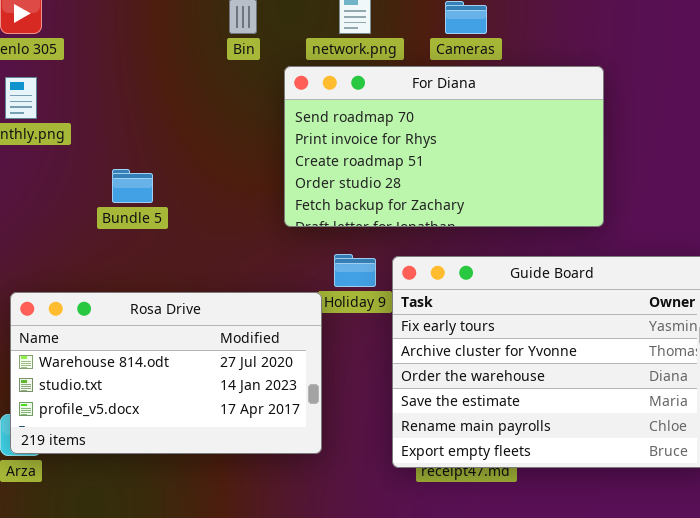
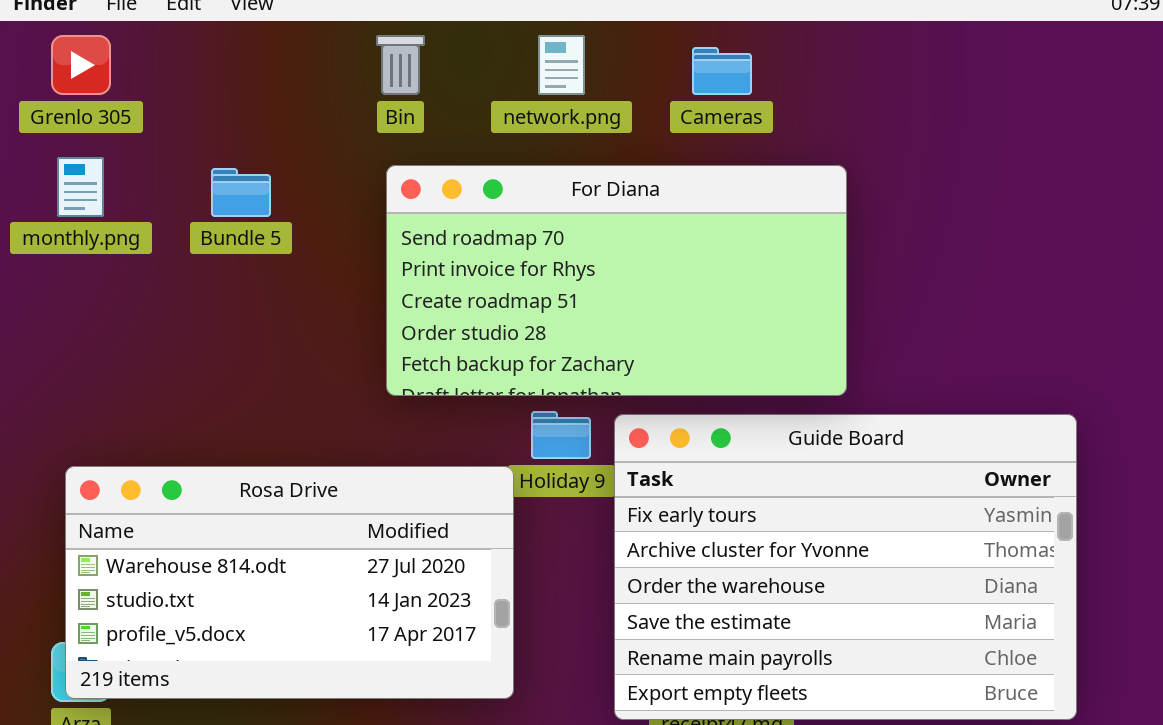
For Diana: [284,66,604,227] -> [386,165,847,396], moved
Bundle 5: [112,169,153,203] -> [211,168,271,217], moved

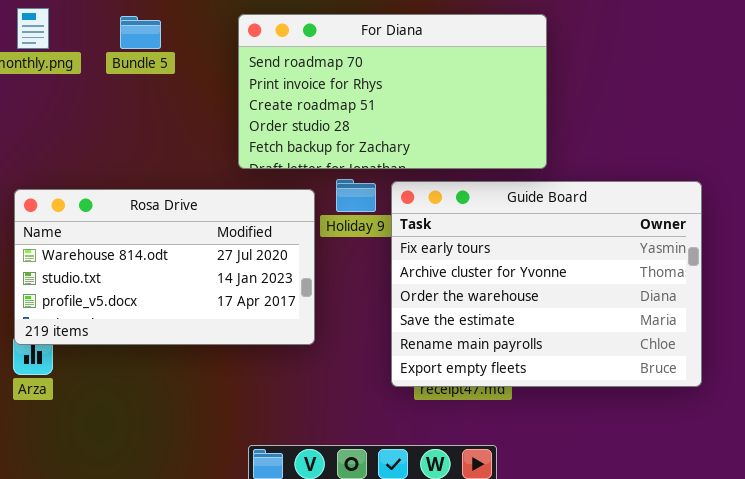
Rosa Drive: [65,466,514,699] -> [14,189,315,345], moved

